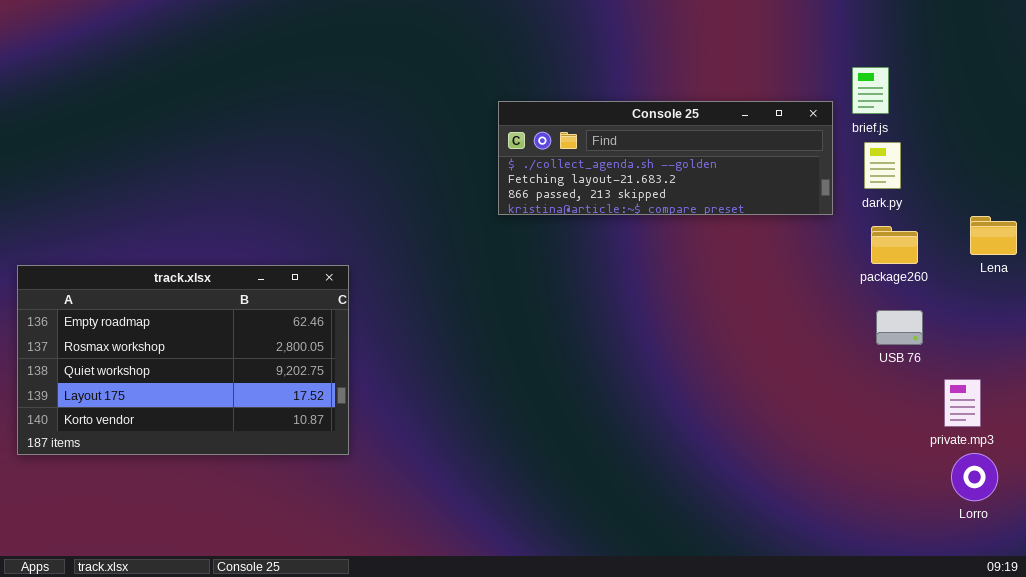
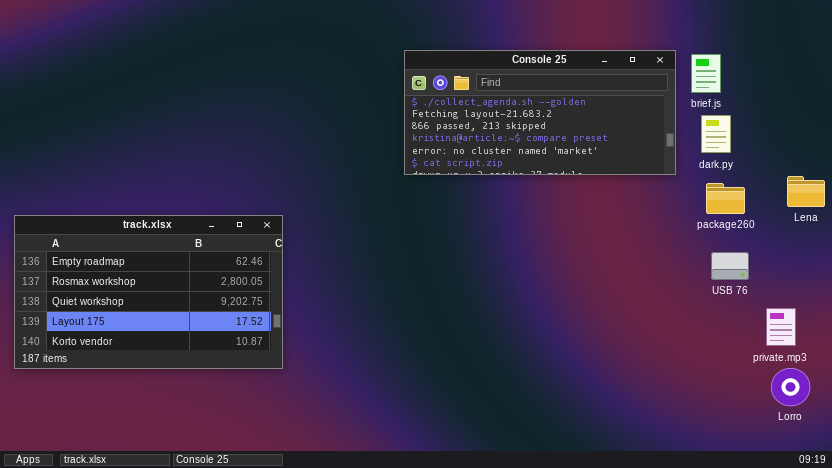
Console 25: [498,101,833,215] -> [404,50,676,175], resized

